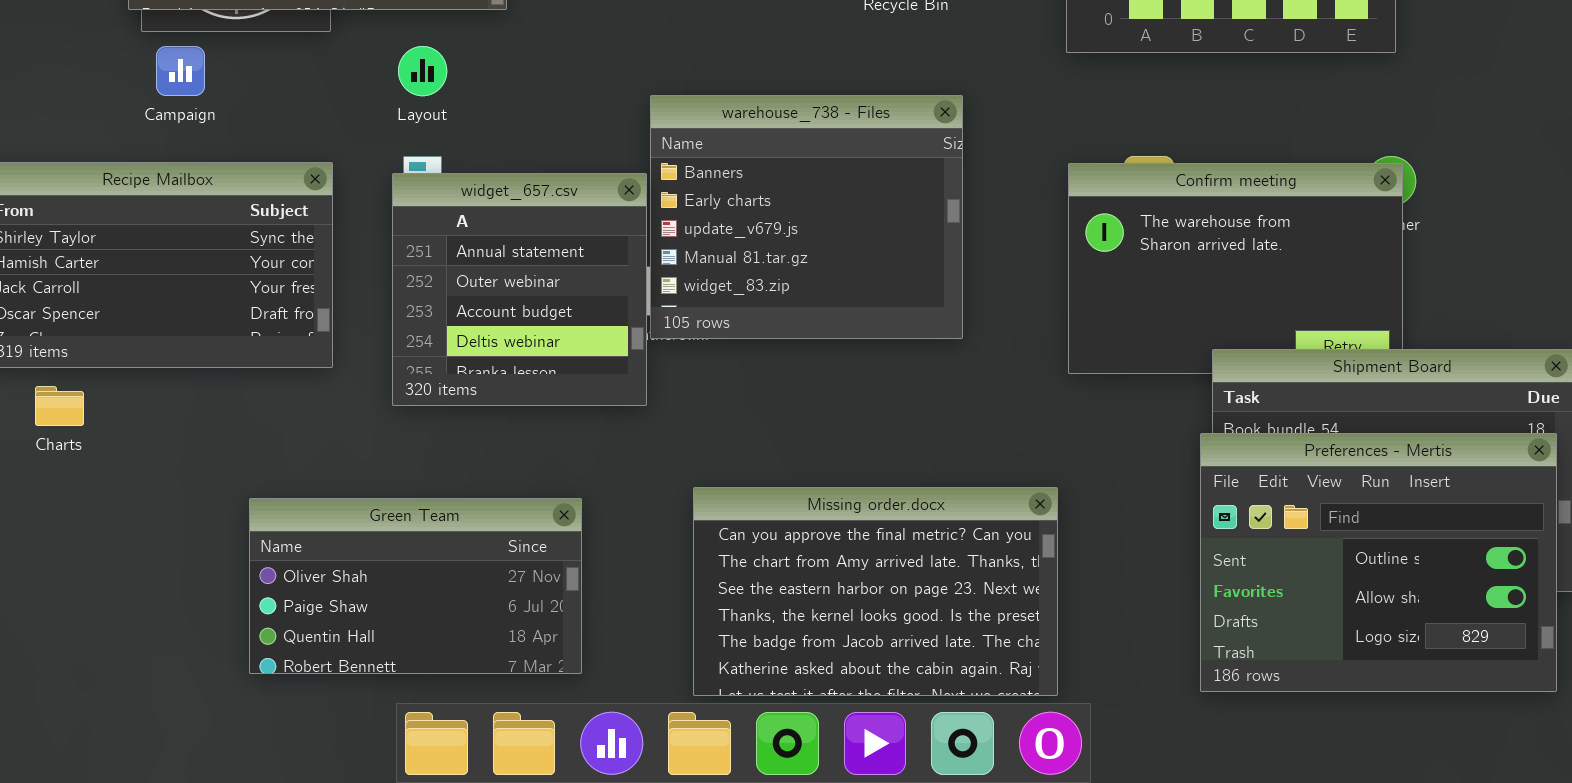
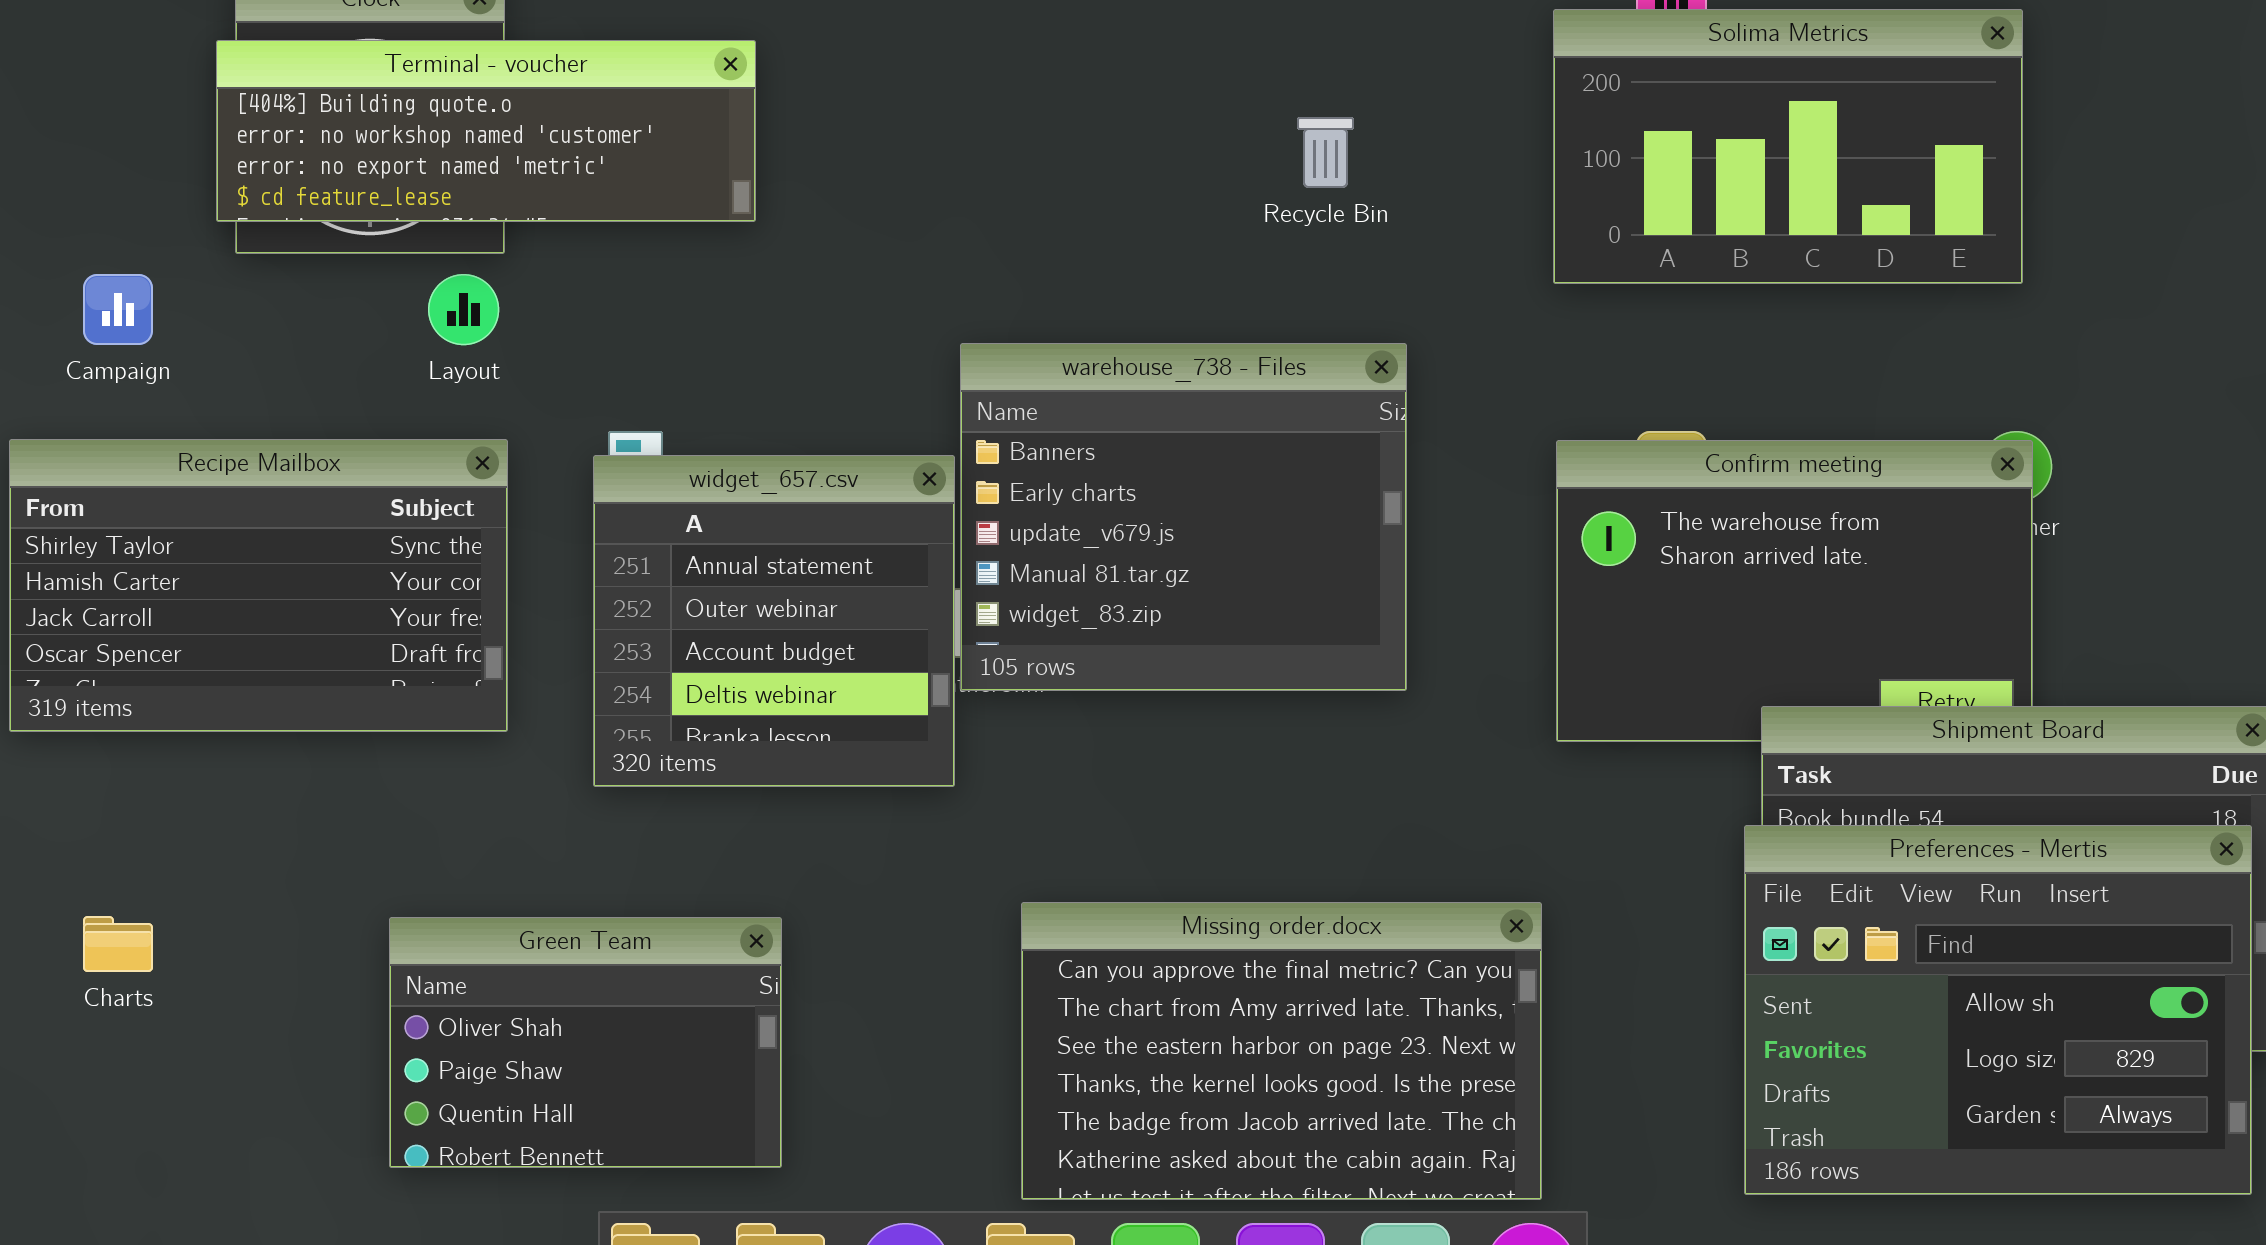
Campaign: [156,46,205,96] -> [83,274,153,345], moved
Layout: [398,46,447,96] -> [428,274,499,345], moved
Charts: [35,386,84,426] -> [83,916,153,972], moved
Preferences - Mertis: [1200,433,1557,692] -> [1744,825,2252,1195], scrolled down 1 row
Green Team: [249,498,582,674] -> [389,917,782,1168], resized

